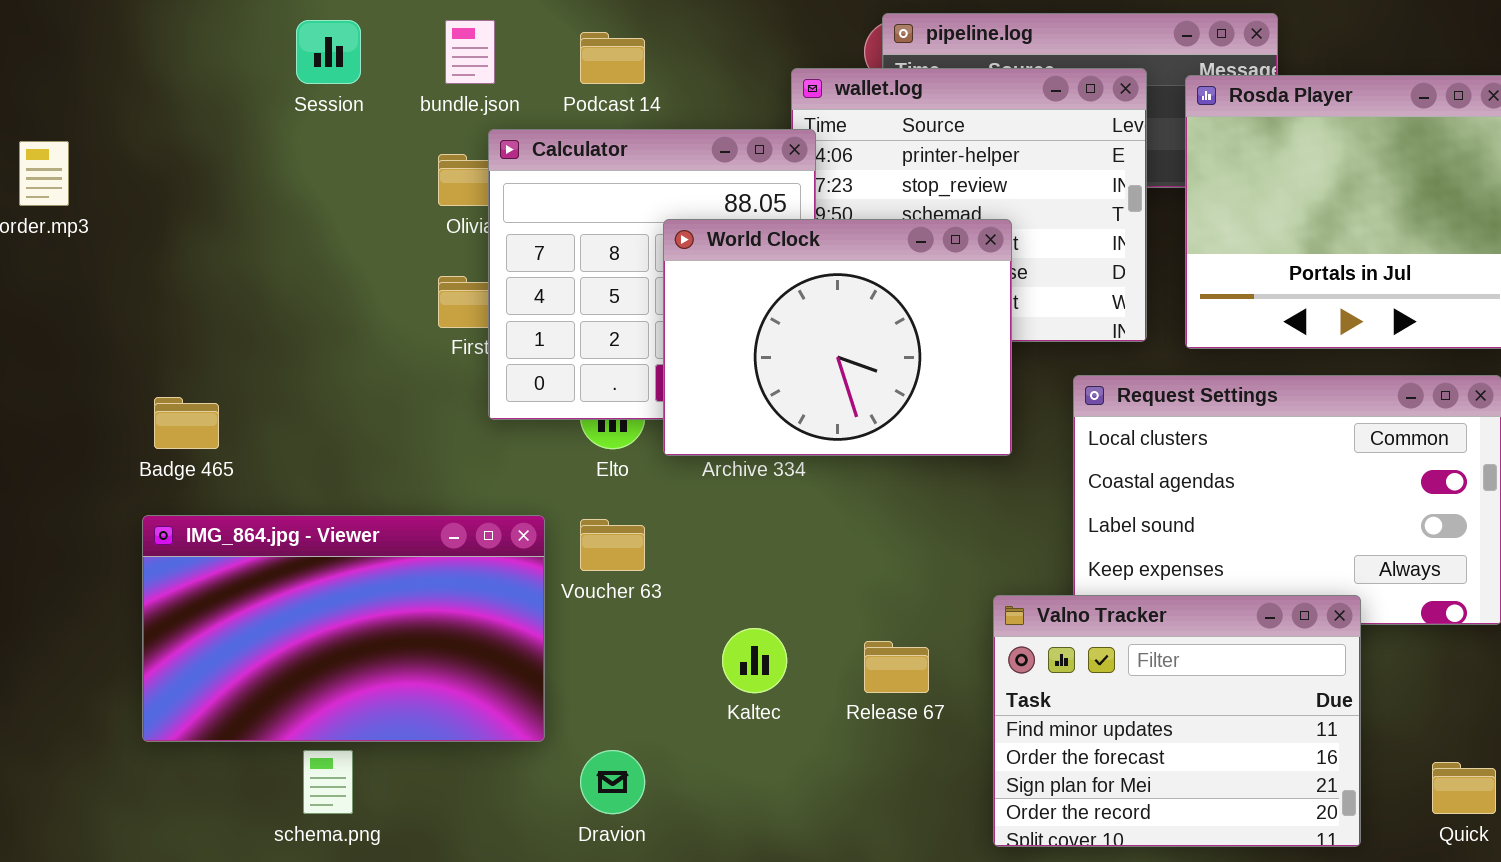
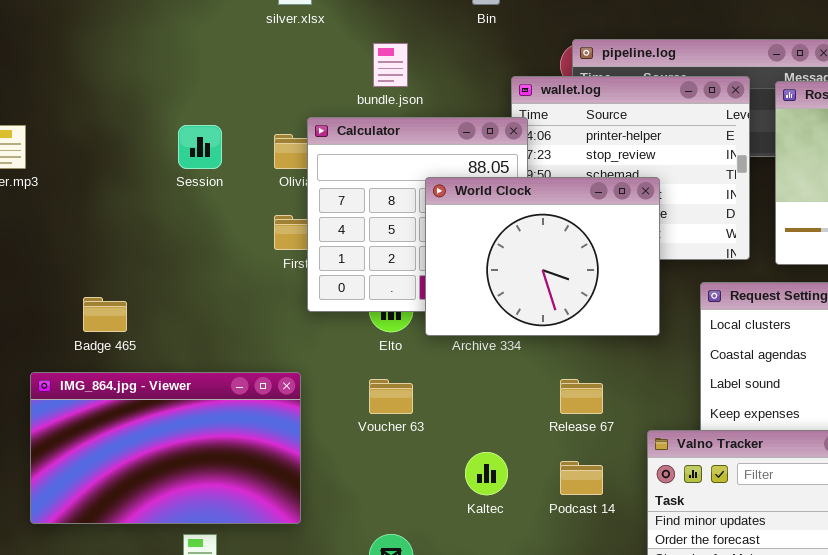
Session: [296,20,361,84] -> [178,125,222,169], moved
bundle.json: [445,20,495,84] -> [373,43,408,87], moved
Podcast 14: [580,32,645,84] -> [560,461,603,495], moved
IMG_864.jpg - Viewer: [142,515,545,742] -> [30,372,301,524], moved
Release 67: [864,641,929,693] -> [560,379,603,414], moved

